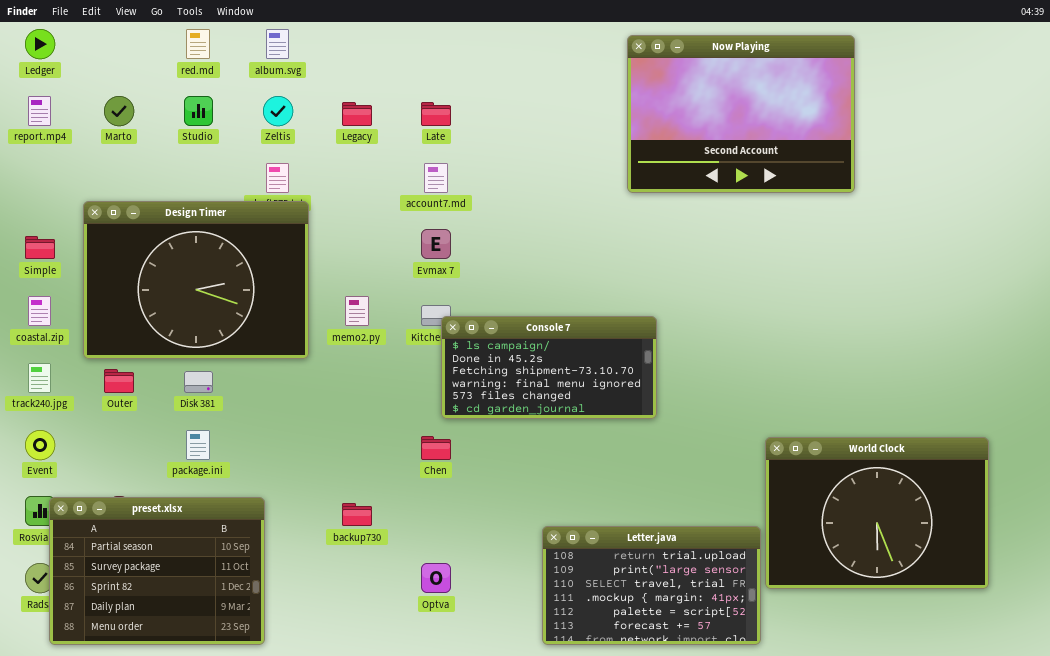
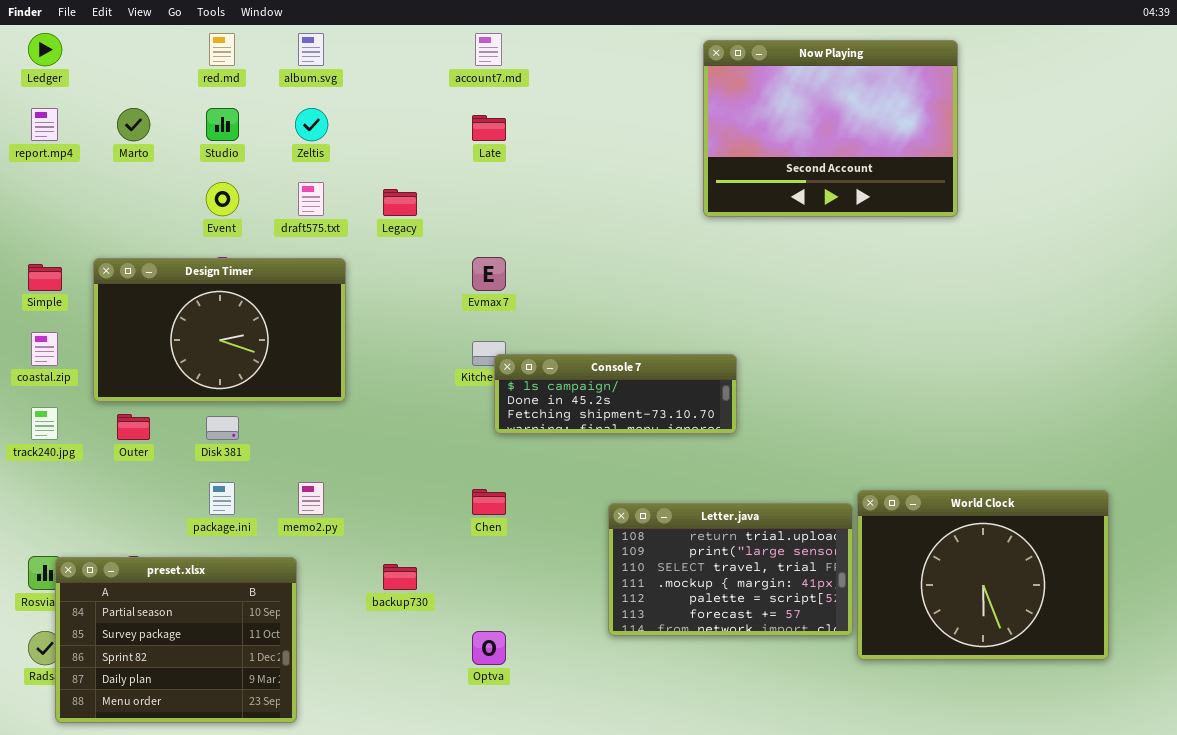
Legacy: [342,102,372,126] -> [383,189,417,216], moved
account7.md: [424,163,448,193] -> [475,33,502,66], moved
Design Timer: [83,201,309,359] -> [93,258,346,402], resized
memo2.py: [345,296,369,326] -> [298,482,324,515], moved
Console 7: [441,316,657,419] -> [494,354,737,434], resized
Event: [25,430,55,460] -> [206,182,239,216], moved
Letter.java: [542,526,761,645] -> [608,503,853,636], moved

